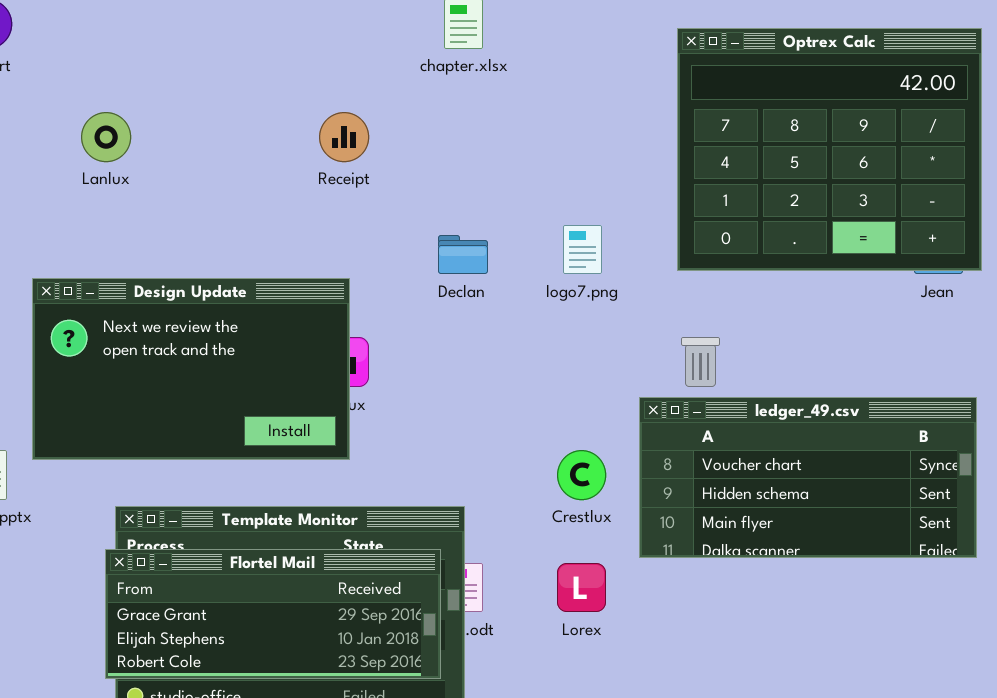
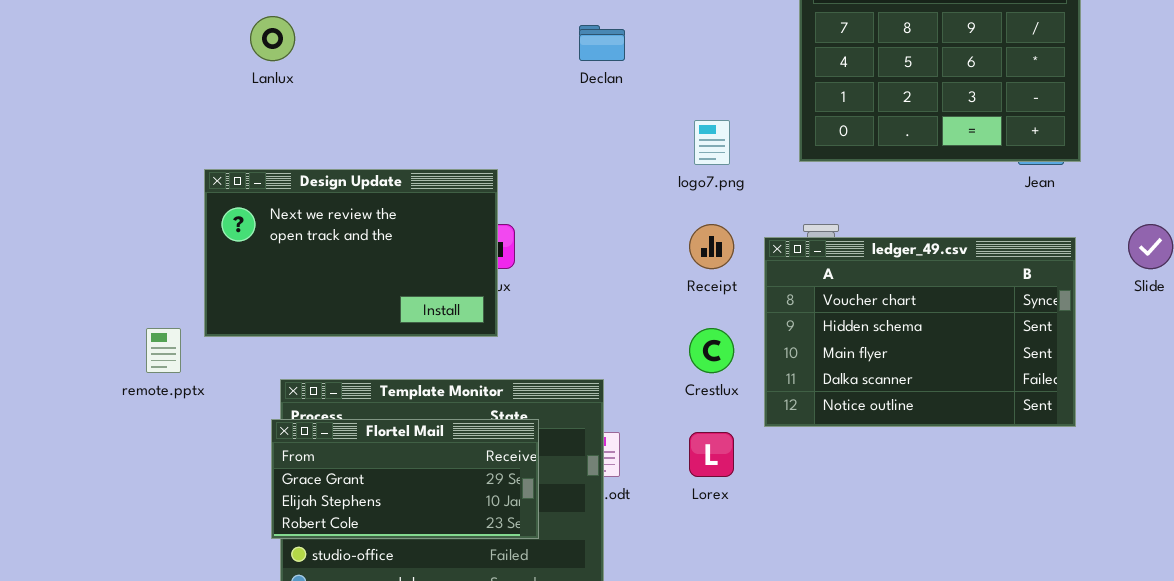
Receipt: [319,112,369,162] -> [689,224,734,269], moved
Declan: [438,235,488,274] -> [579,25,625,61], moved
ledger_49.csv: [639,397,977,558] -> [764,237,1076,427], resized
Flortel Mail: [105,549,441,679] -> [271,419,539,539], resized

